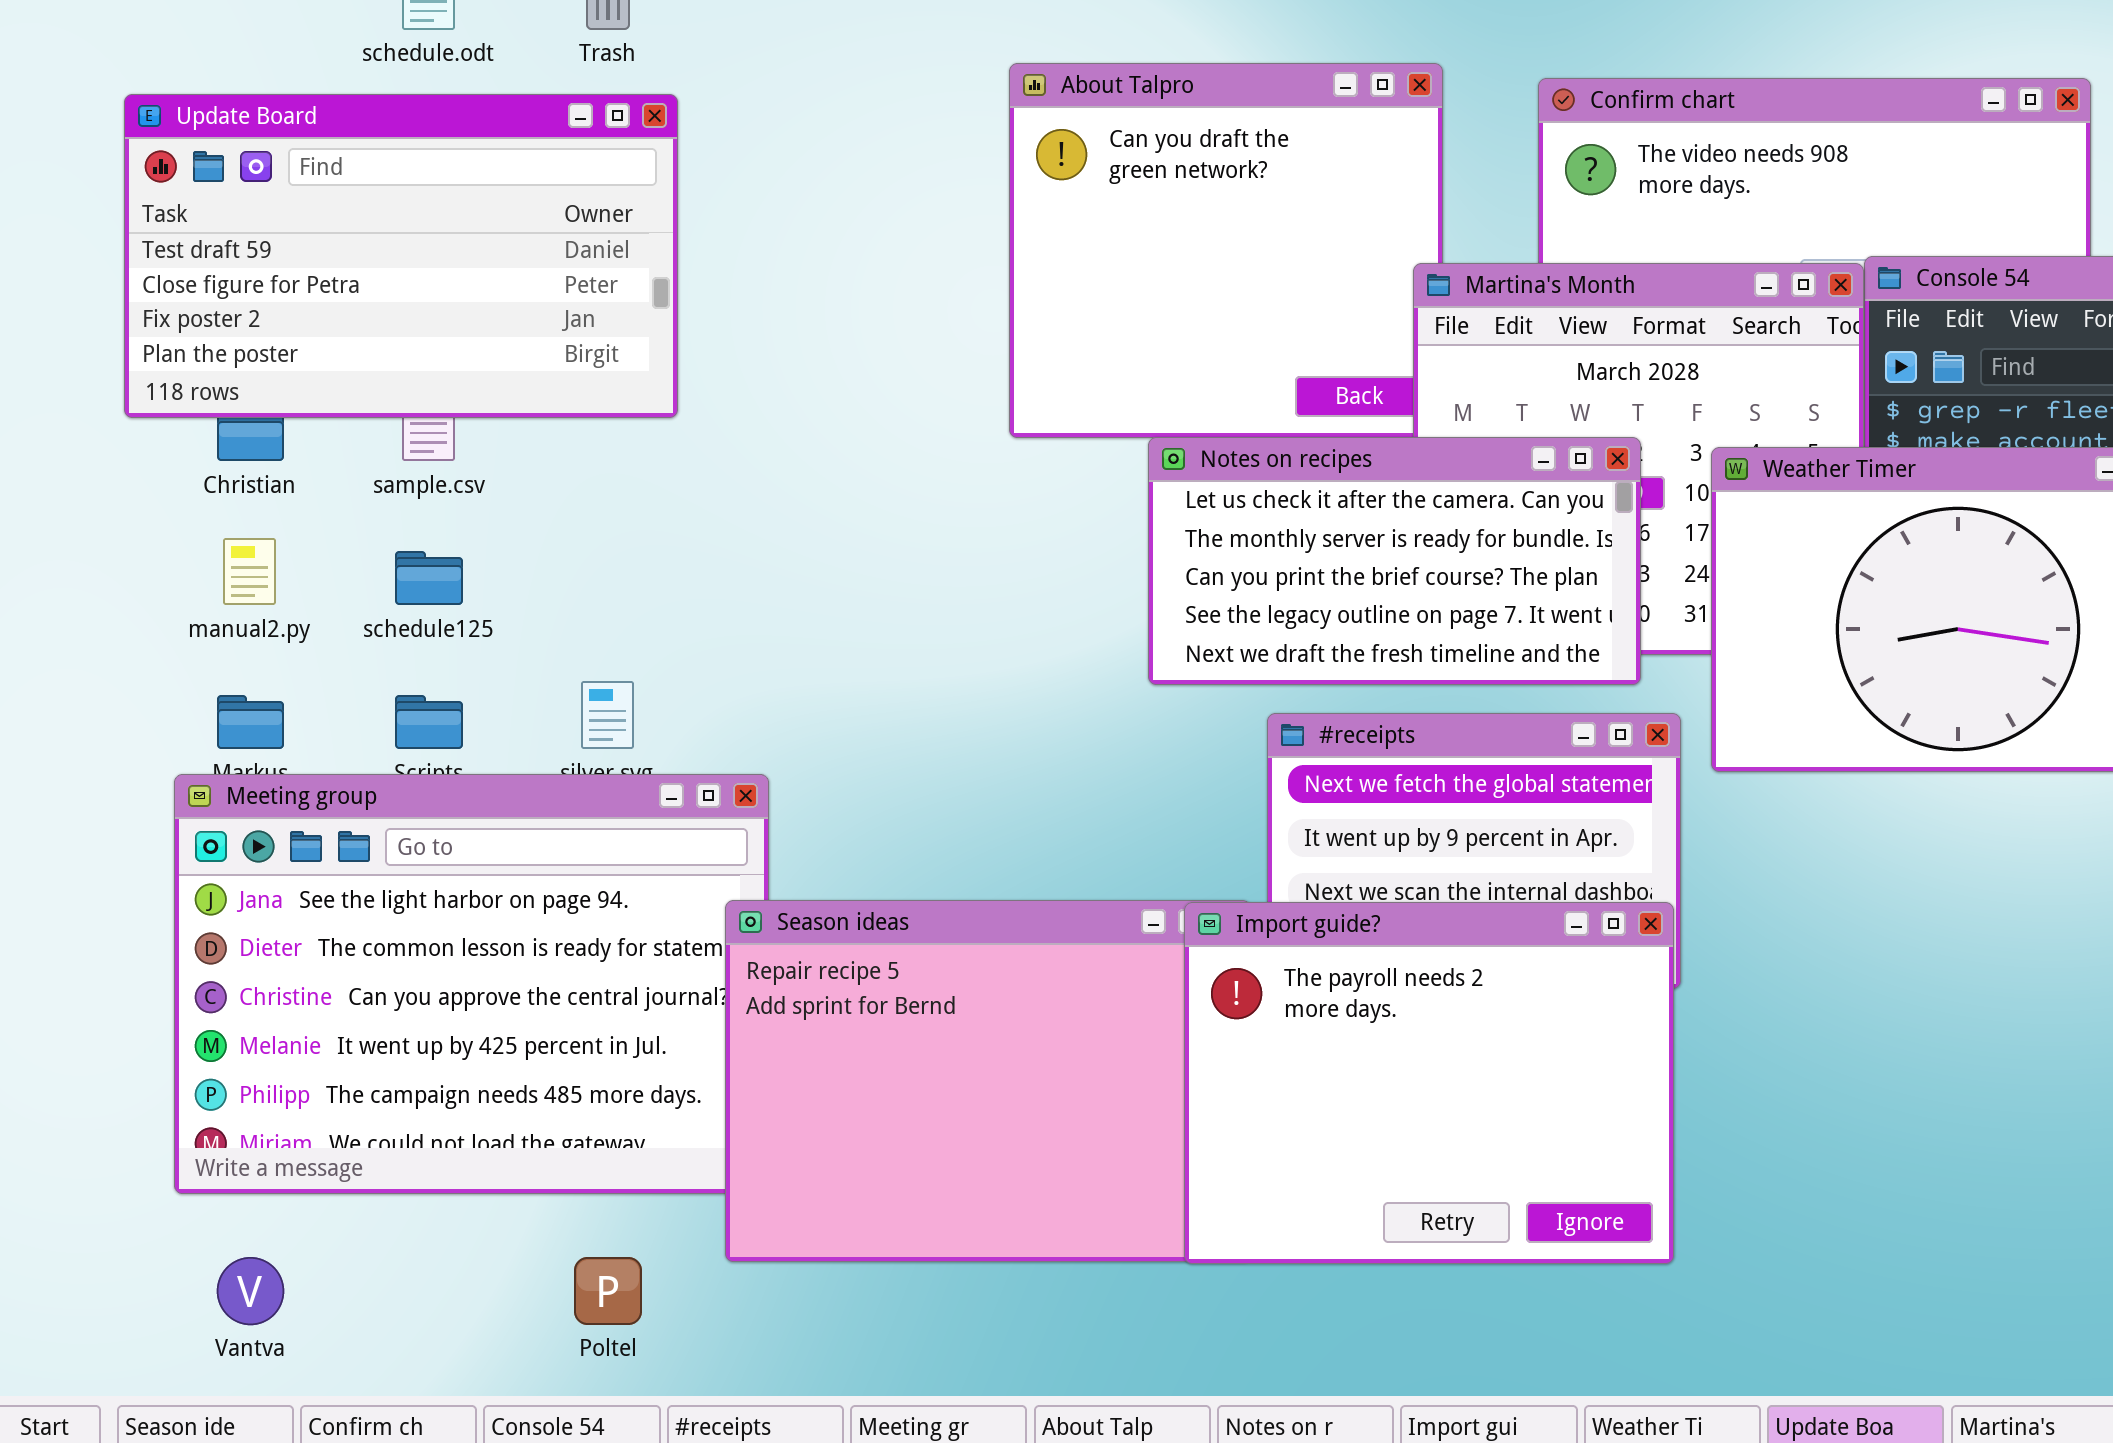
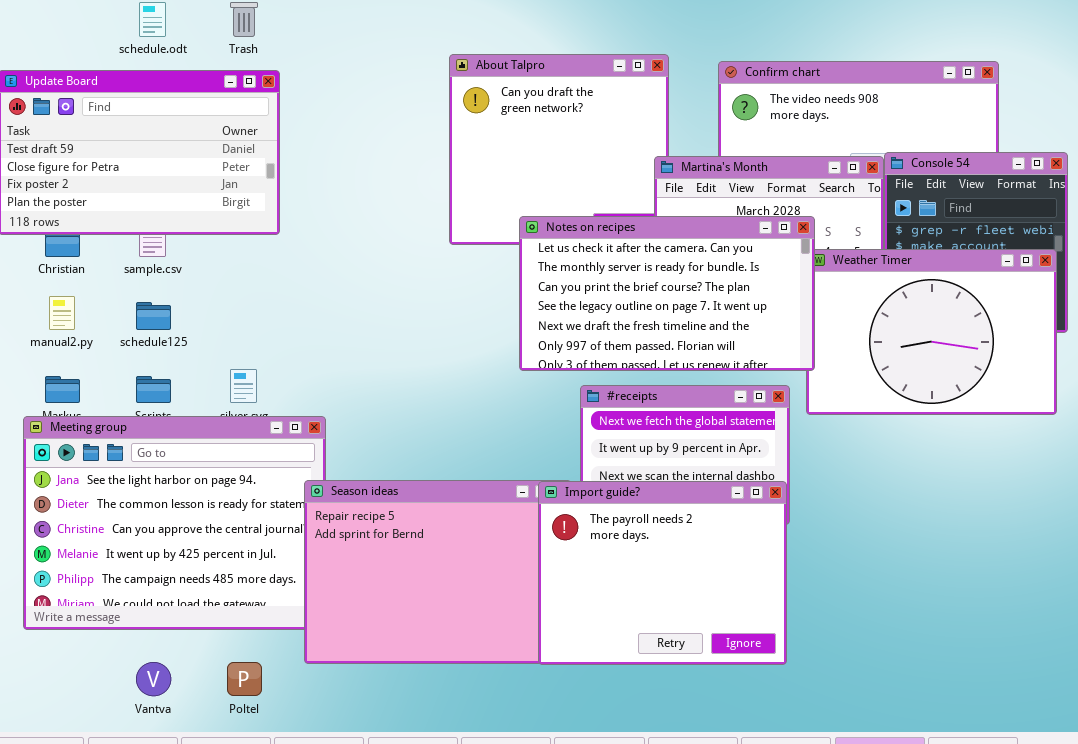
Notes on recipes: [1148,437,1641,685] -> [519,216,815,371], resized
Vantva: [217,1257,284,1325] -> [136,662,171,696], moved

